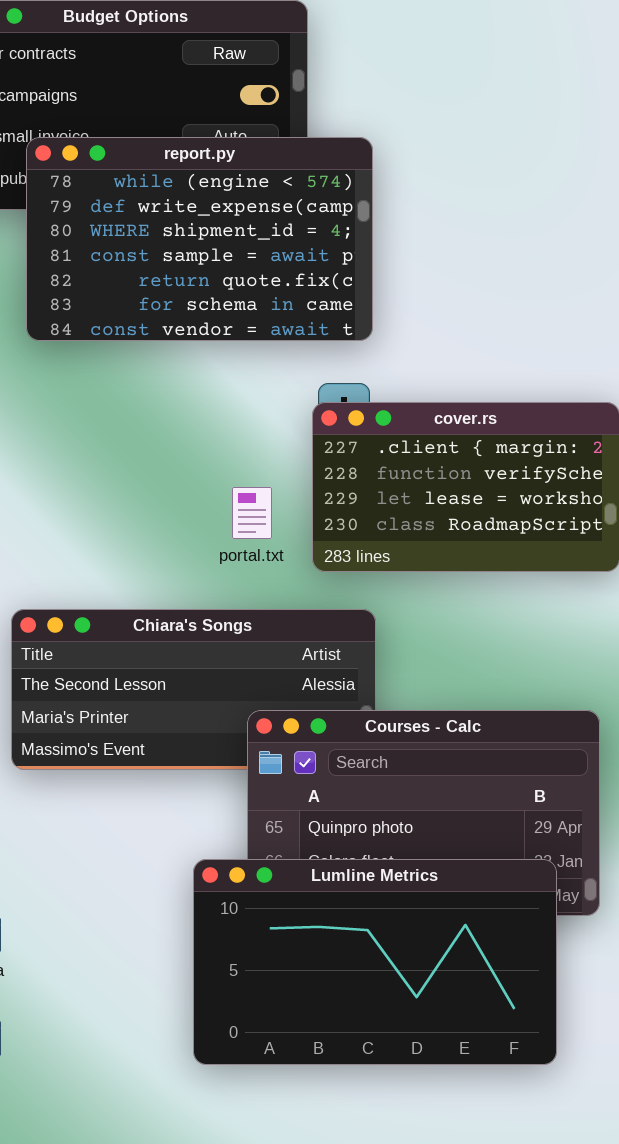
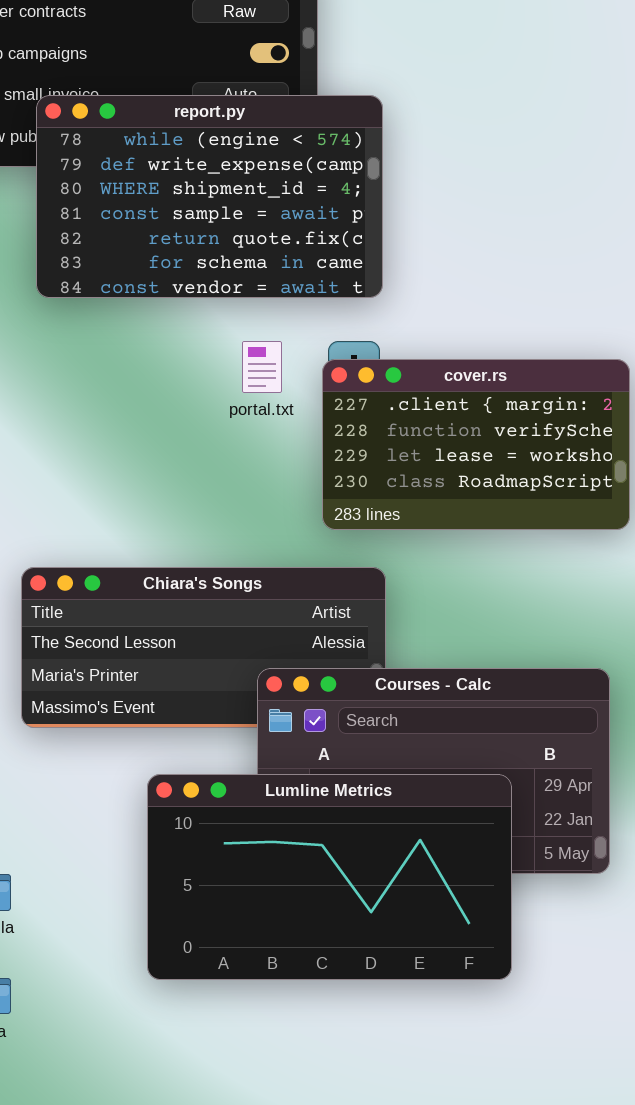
portal.txt: [232,487,272,539] -> [242,341,282,393], moved
Lumline Metrics: [193,859,557,1065] -> [147,774,512,980], moved

